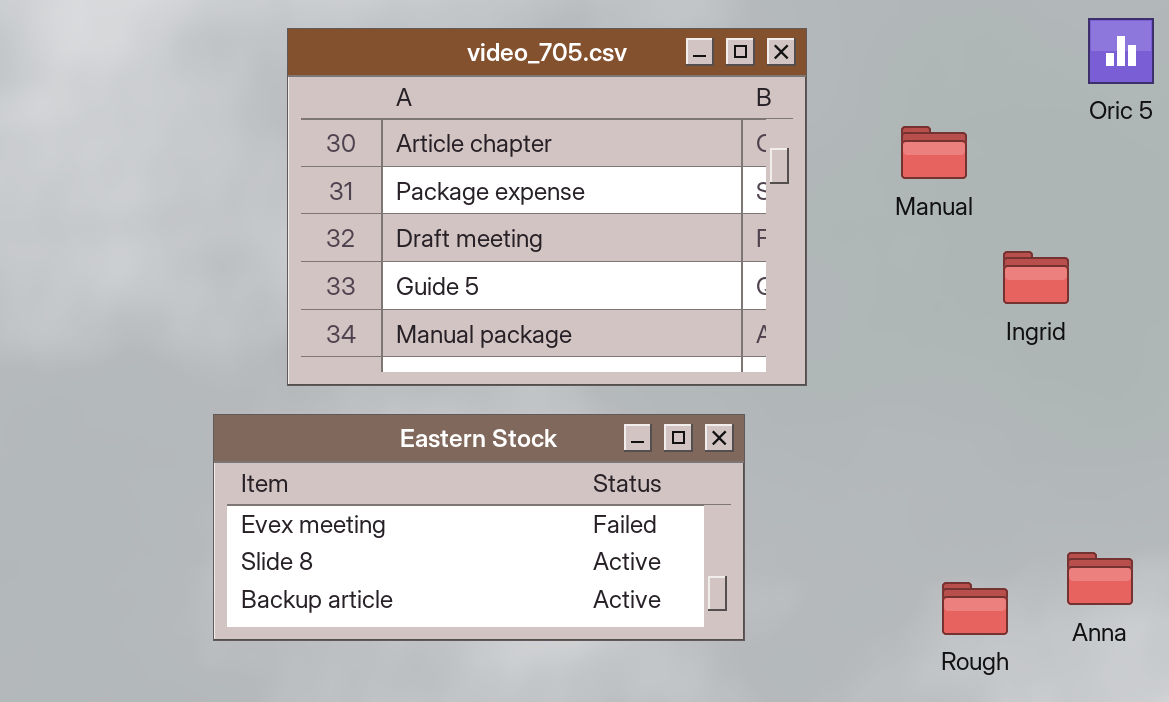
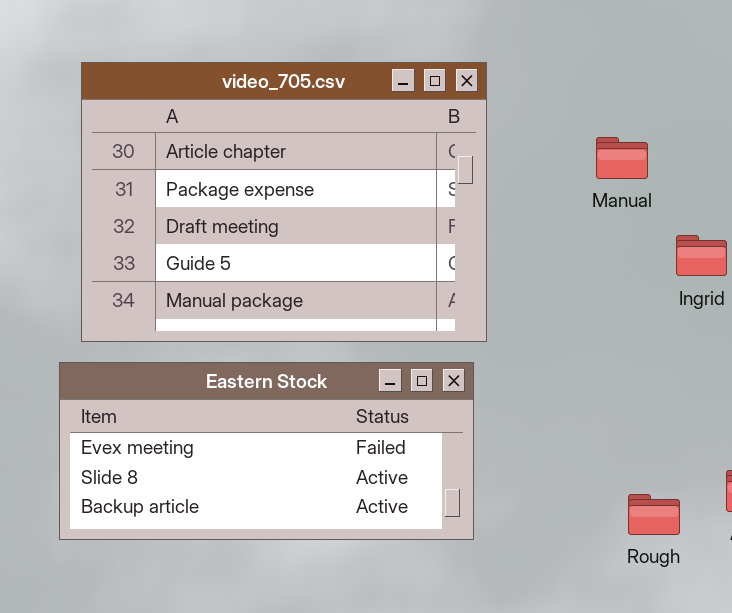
video_705.csv: [287,28,807,386] -> [81,62,487,342], moved

